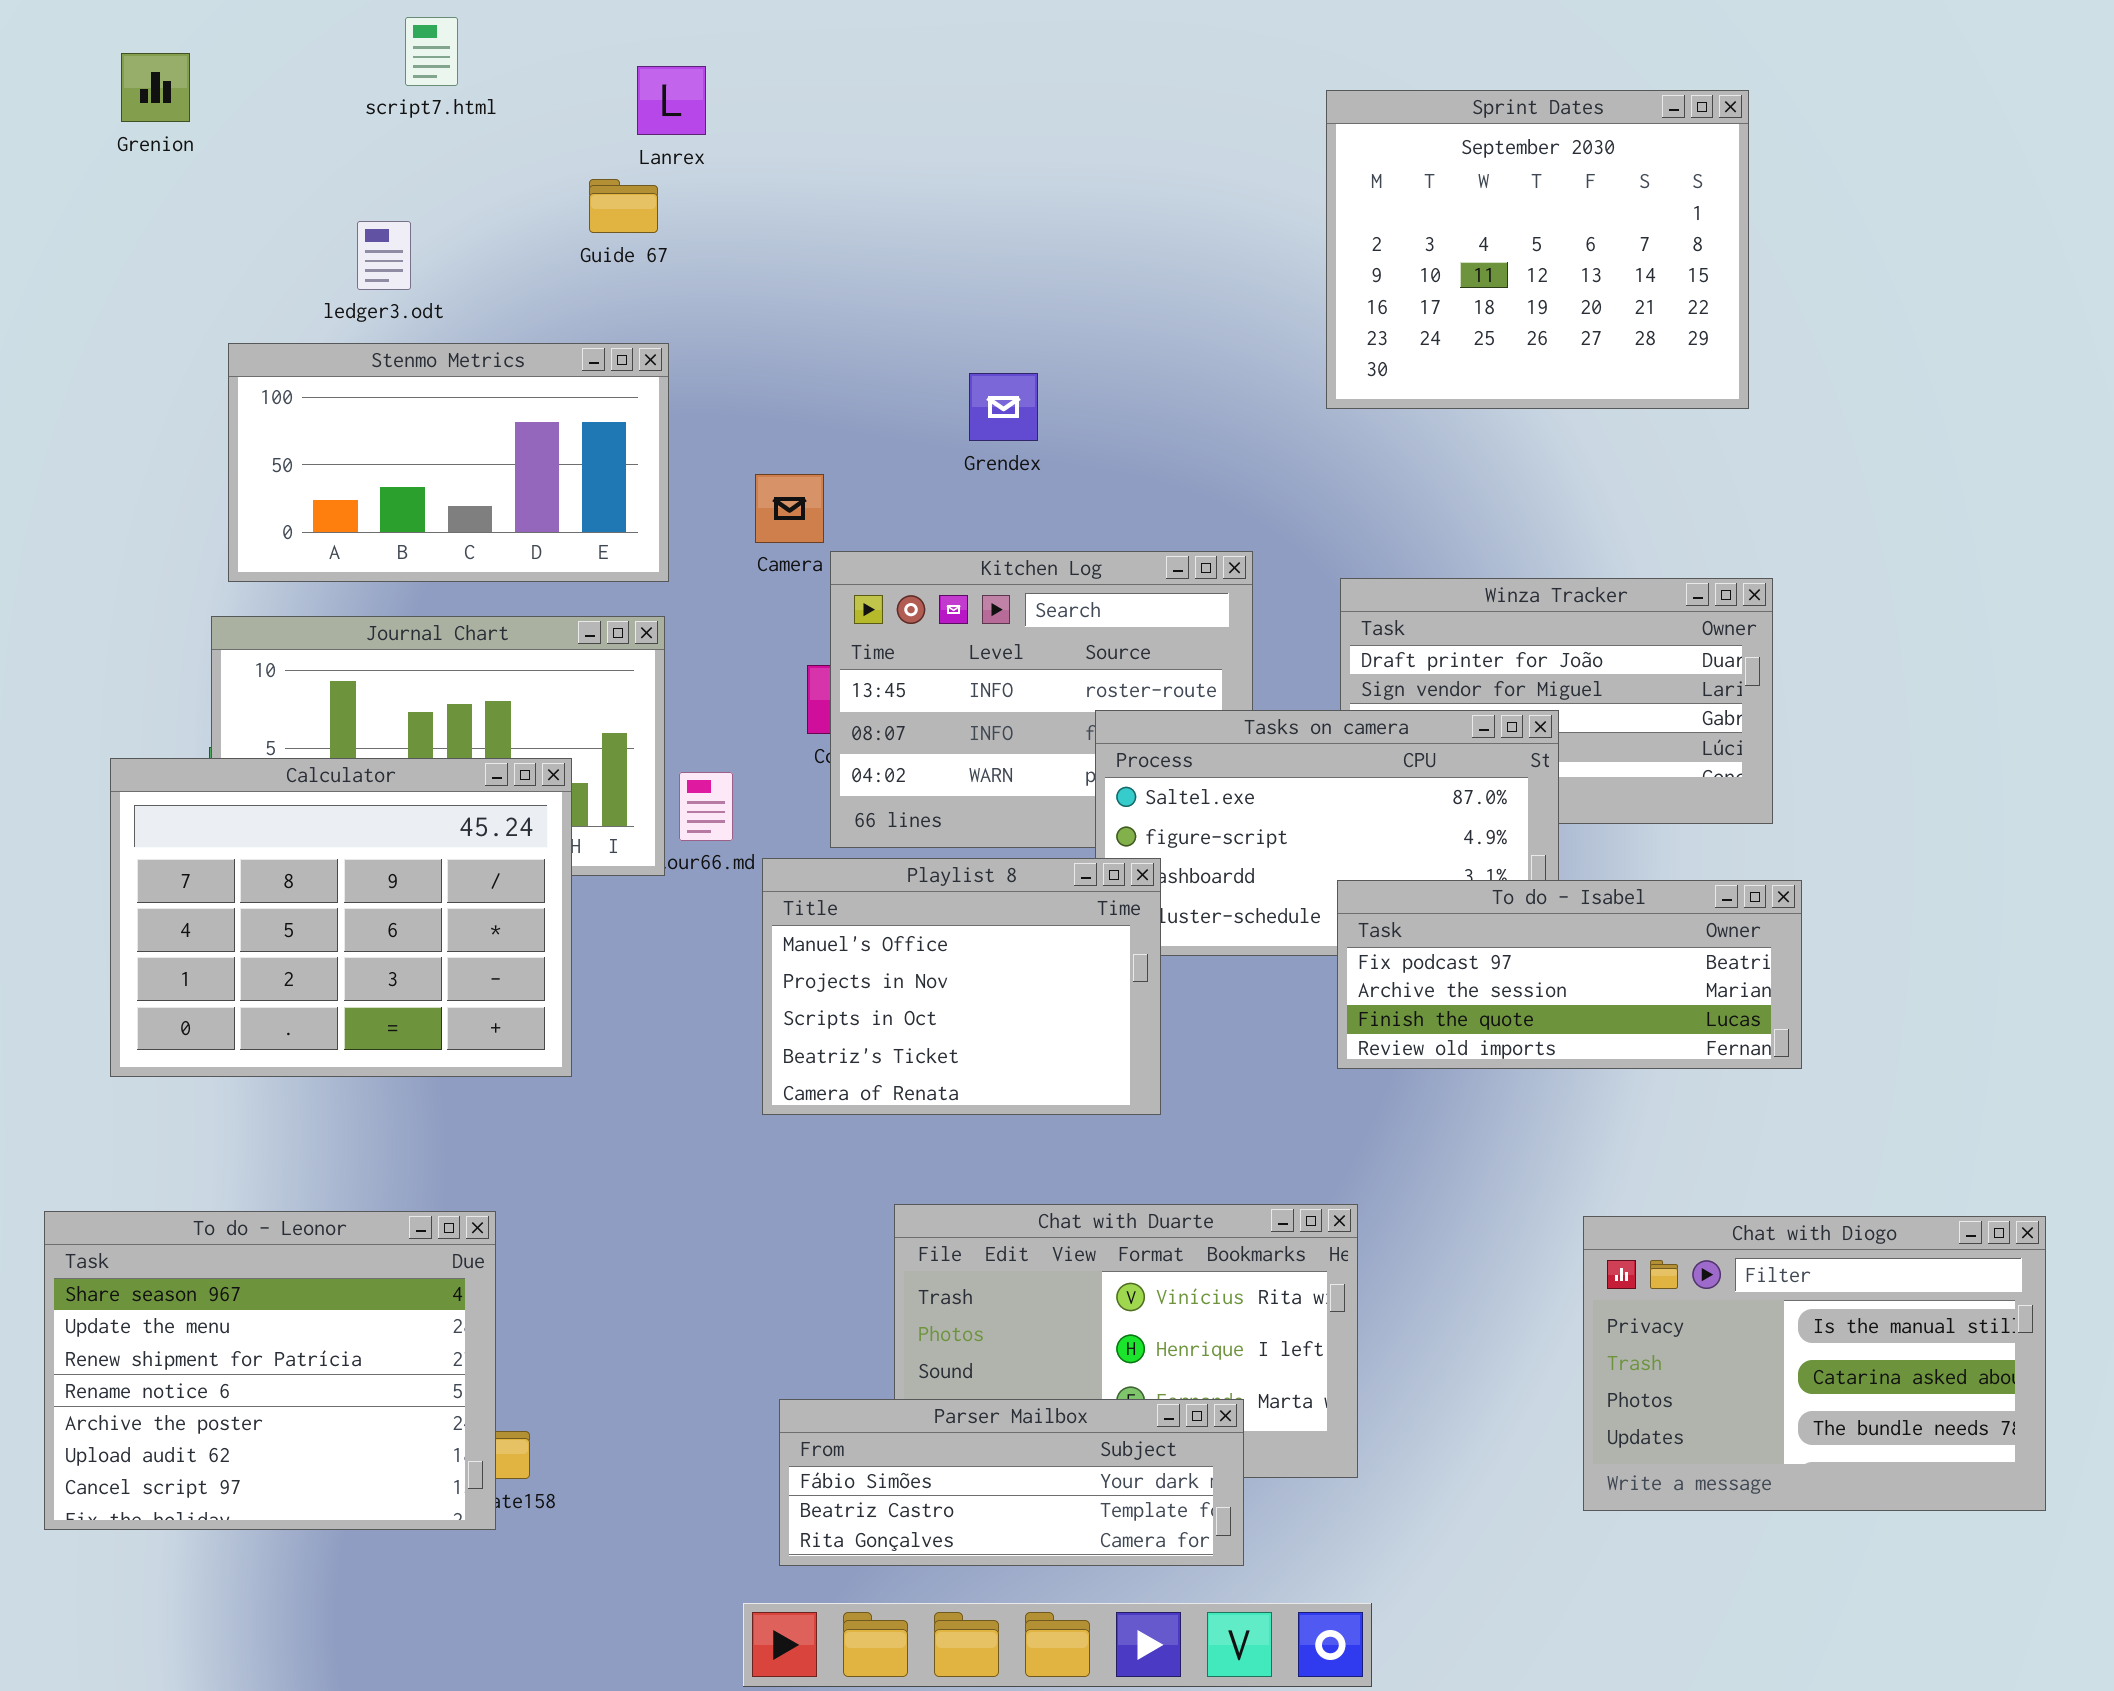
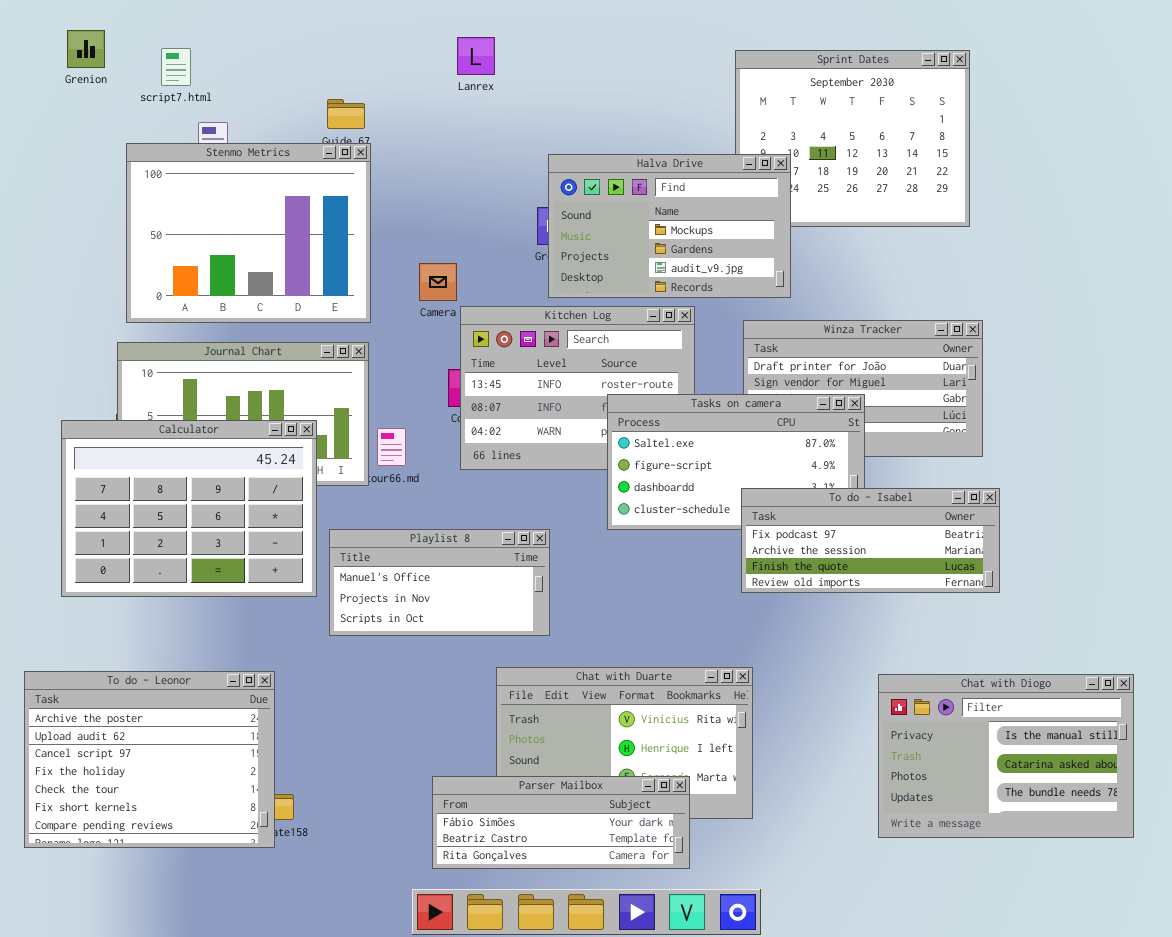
script7.html: [405,17,458,86] -> [161,48,191,86], moved
Lanrex: [637,66,706,135] -> [457,37,495,75], moved
Halva Drive: none -> [548,154,791,298], opened
Stenmo Metrics: [228,343,669,582] -> [126,143,371,323], resized
Playlist 8: [762,858,1161,1115] -> [329,529,550,636], moved, resized
To do - Leonor: [44,1211,496,1530] -> [24,671,275,848], scrolled down 4 rows

